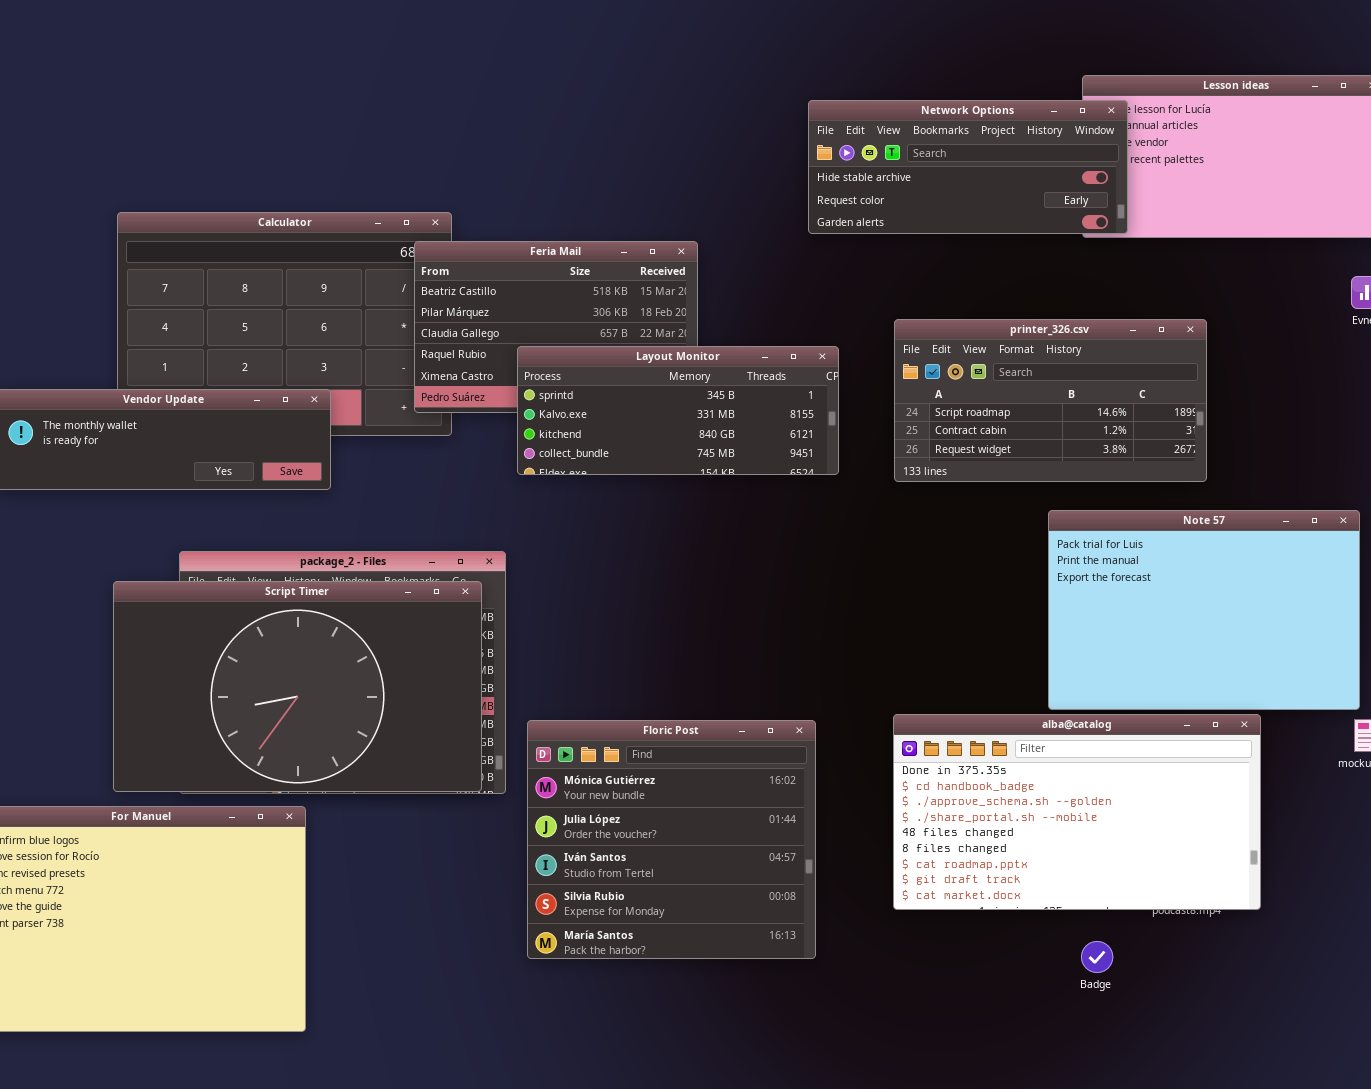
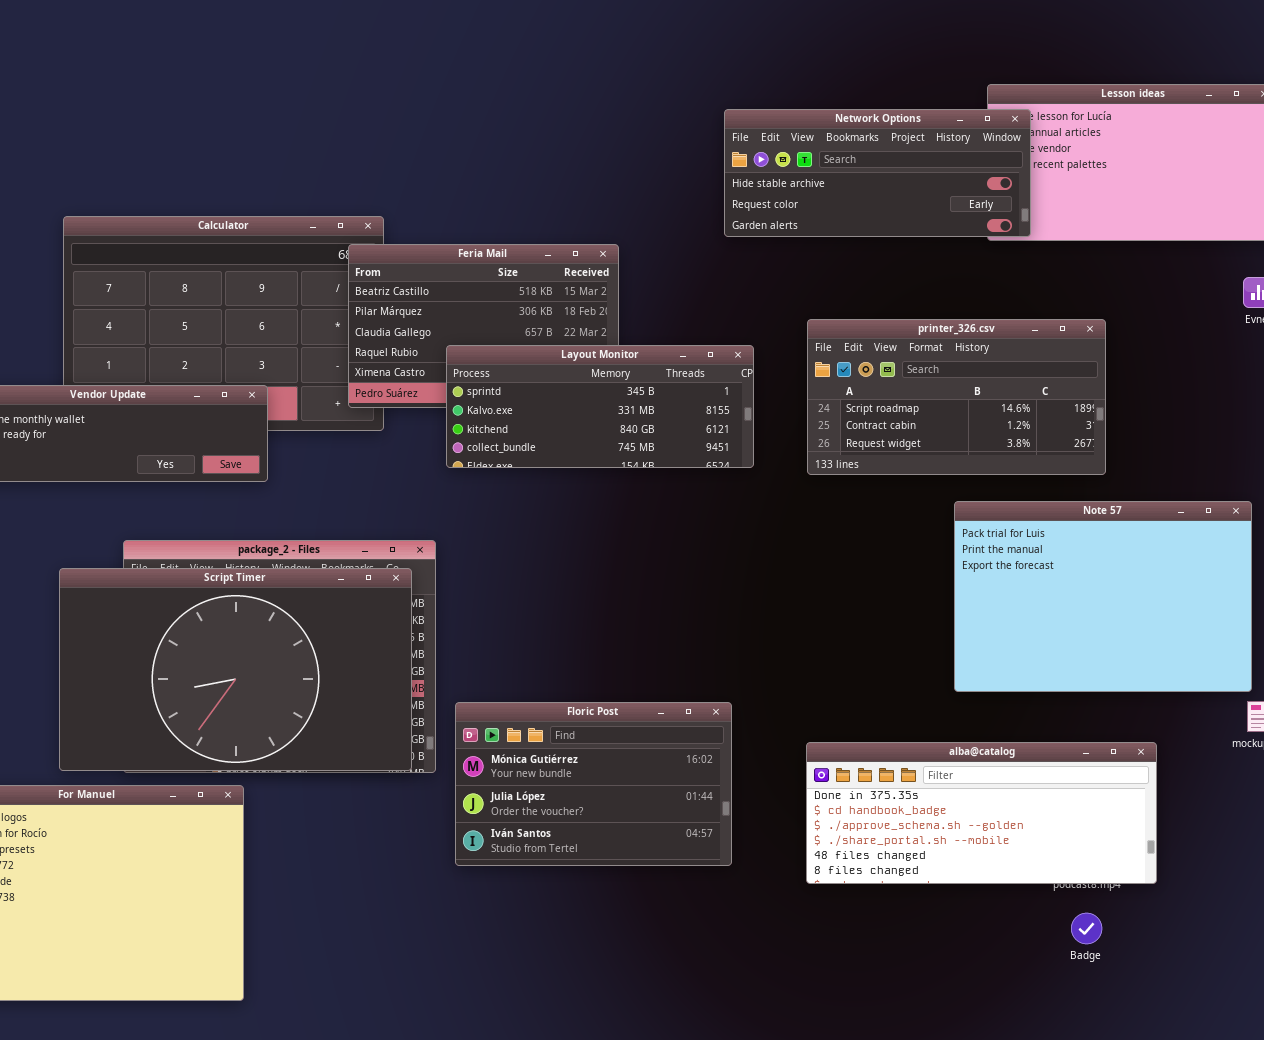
alba@catalog: [893,714,1261,910] -> [806,742,1157,884], resized
Floric Post: [527,720,816,959] -> [455,702,732,866], resized
Badge: [1081,941,1113,973] -> [1071,913,1102,944], moved

